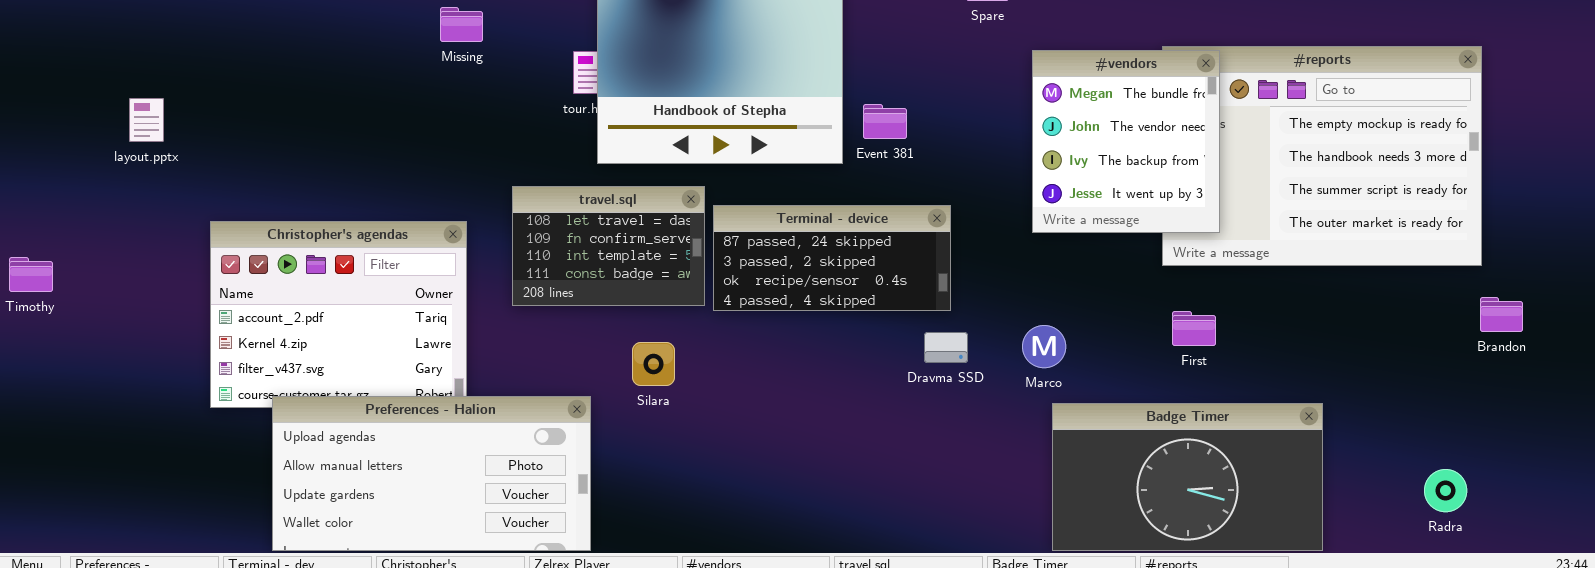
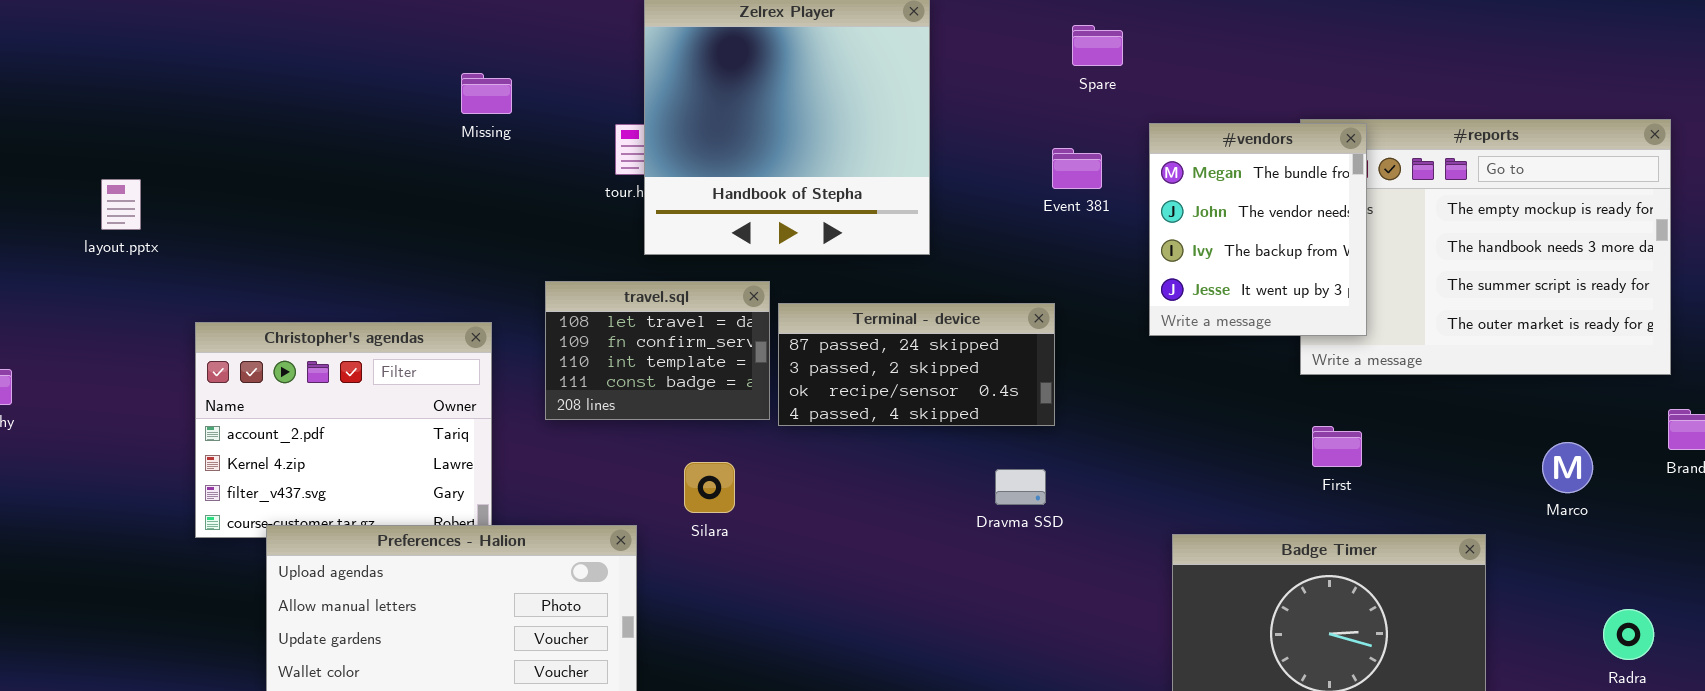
Event 381: [863,104,907,139] -> [1052,148,1102,189], moved
Marco: [1022,325,1066,368] -> [1542,442,1593,493], moved
Dravma SSD: [924,332,968,363] -> [995,469,1046,505], moved

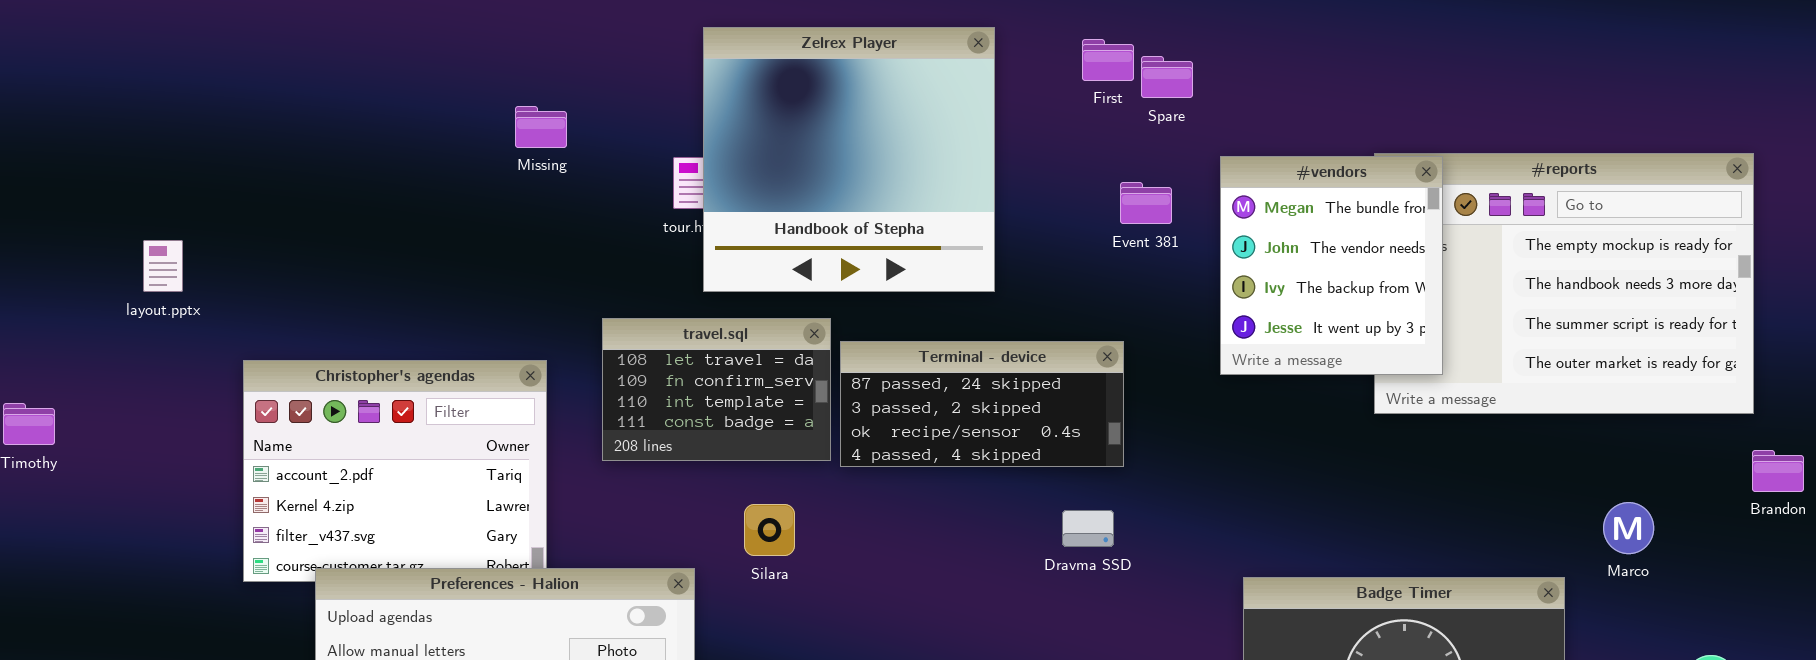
layout.pptx: [101,179,141,230] -> [143,240,183,292], moved
First: [1312,426,1362,467] -> [1082,39,1134,81], moved
Marco: [1542,442,1593,493] -> [1603,502,1654,554], moved

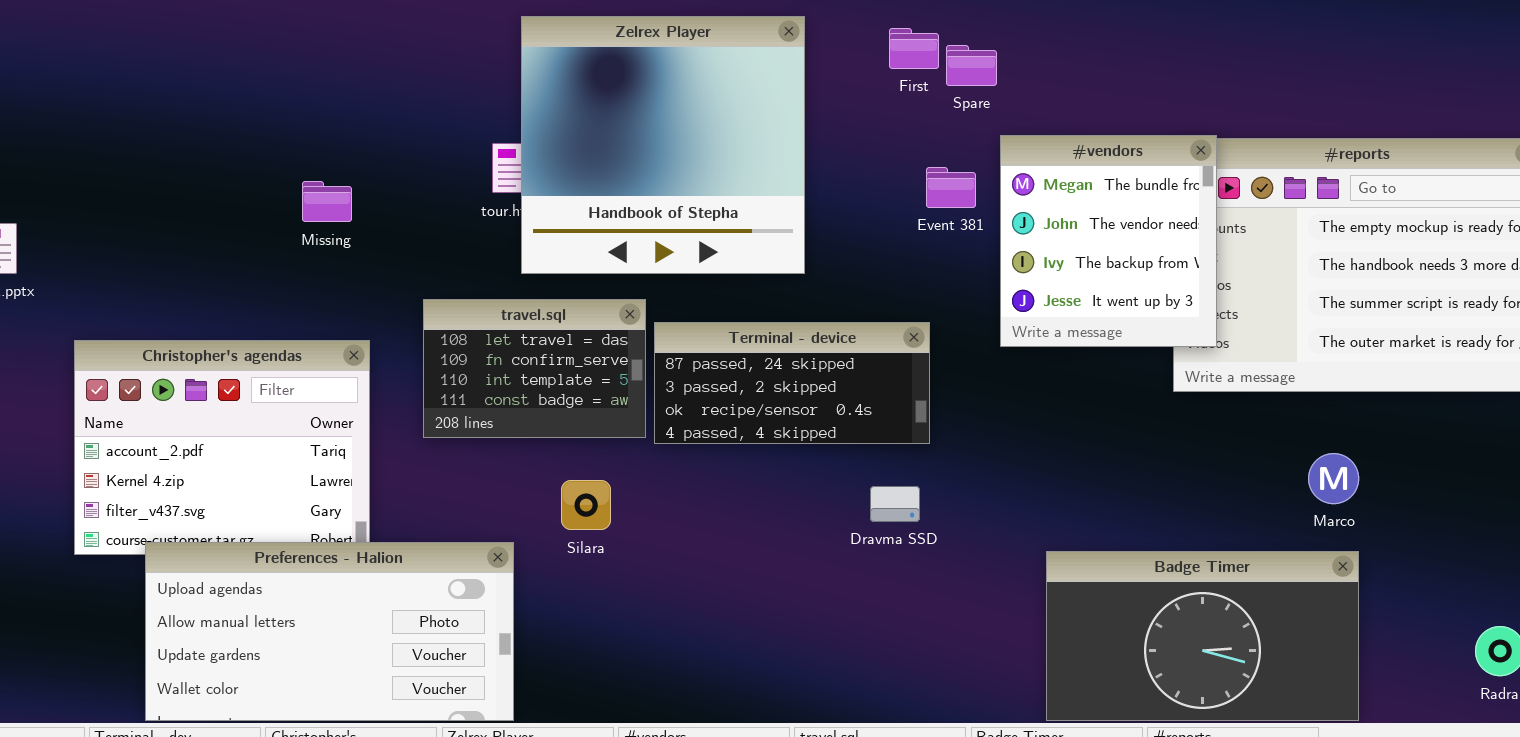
Missing: [515,106,567,148] -> [302,181,352,222], moved
#vendors: [1220,156,1443,375] -> [1000,135,1217,347], moved
Marco: [1603,502,1654,554] -> [1308,453,1359,504], moved

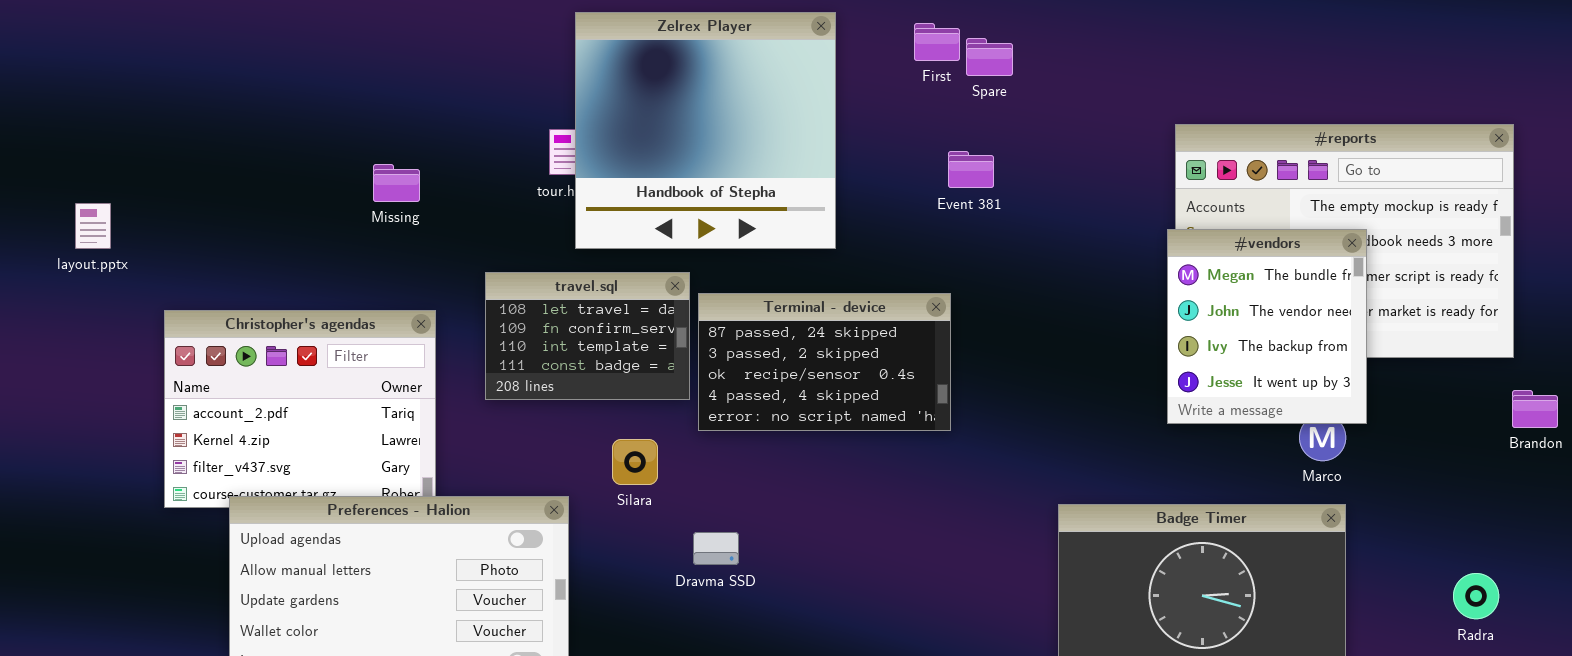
#vendors: [1000,135,1217,347] -> [1167,229,1367,424], moved
Terminal - device: [654,322,930,444] -> [698,293,951,431], resized
Dravma SSD: [870,486,920,522] -> [693,532,739,565], moved

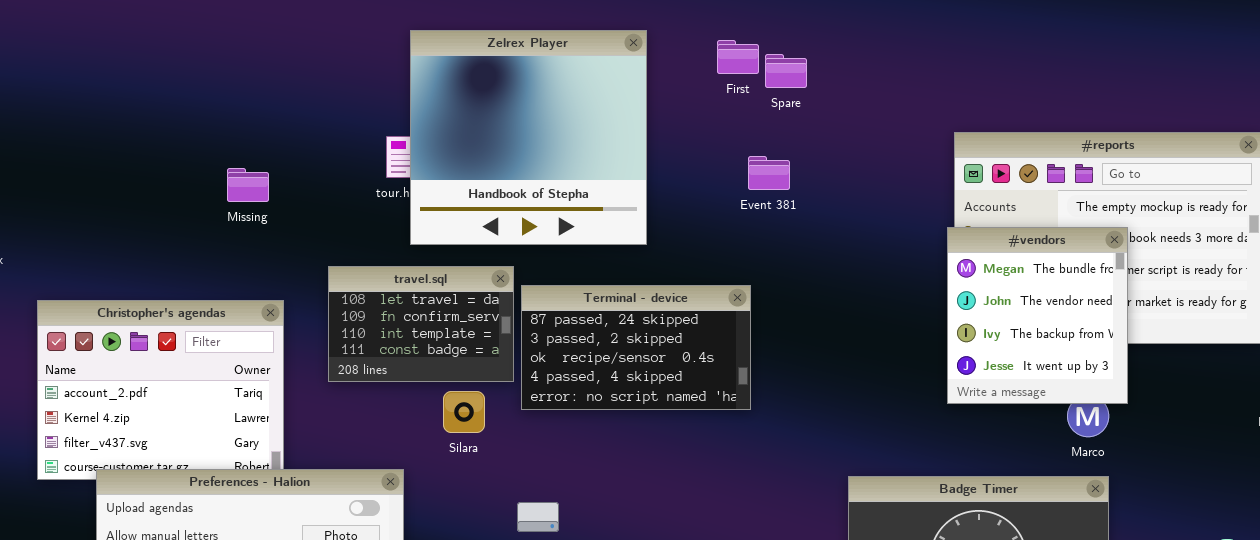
Silara: [612,439,658,485] -> [443,391,485,433], moved

